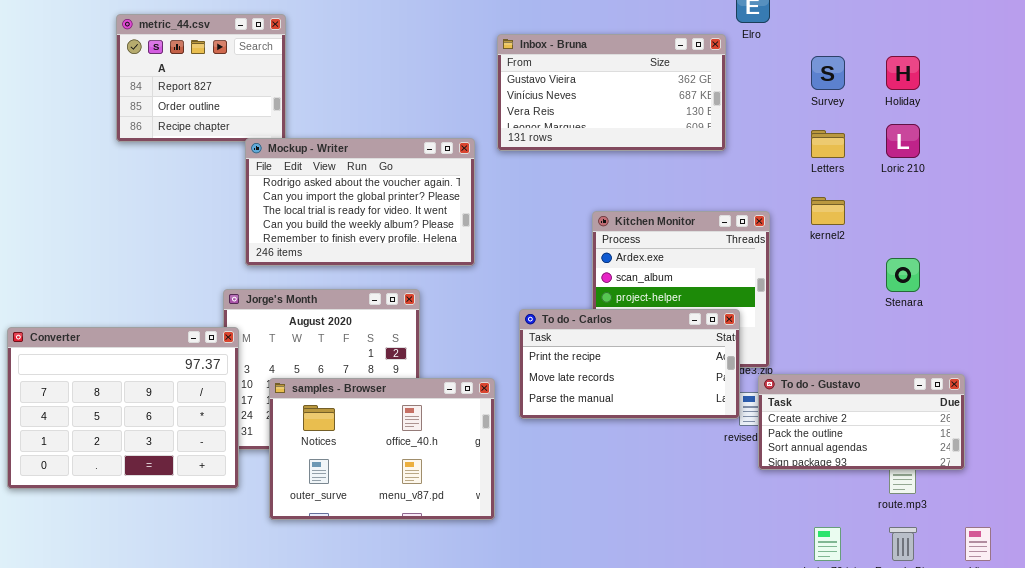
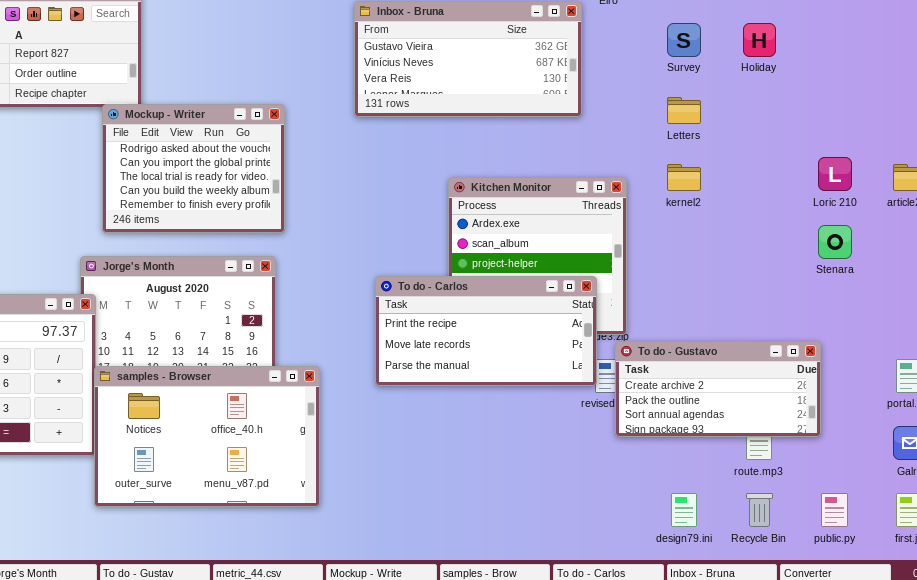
Loric 210: [886,124,920,158] -> [818,157,852,191], moved
Mockup - Writer: [245,138,475,266] -> [102,104,285,233], resized
Stenara: [886,258,920,292] -> [818,225,852,259], moved
samples - Browser: [269,378,495,520] -> [94,366,320,507], moved

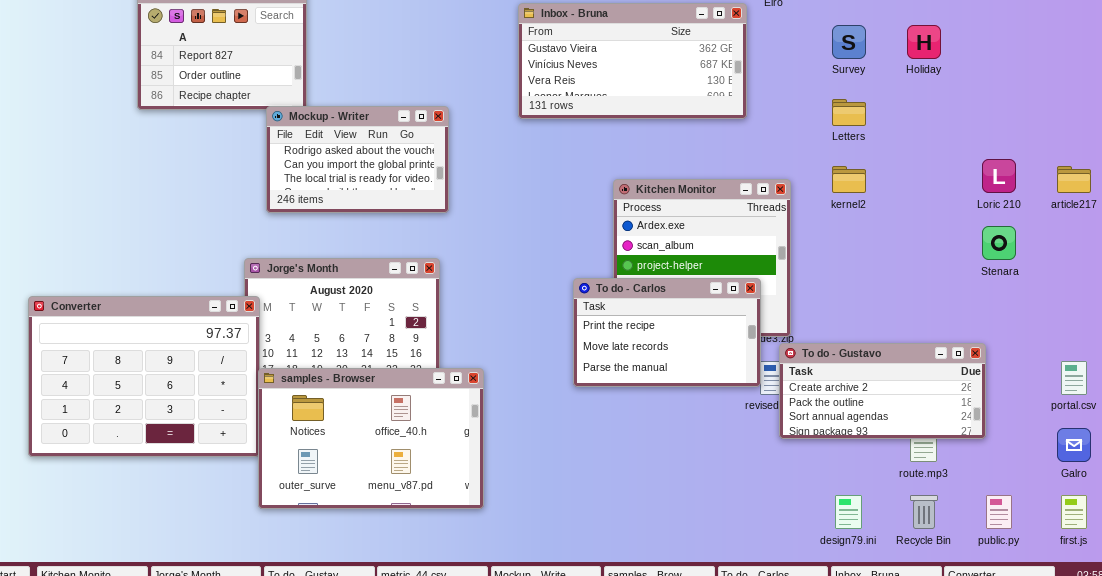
Mockup - Writer: [102,104,285,233] -> [266,106,449,213], resized
To do - Carlos: [375,276,597,386] -> [573,278,761,387], resized

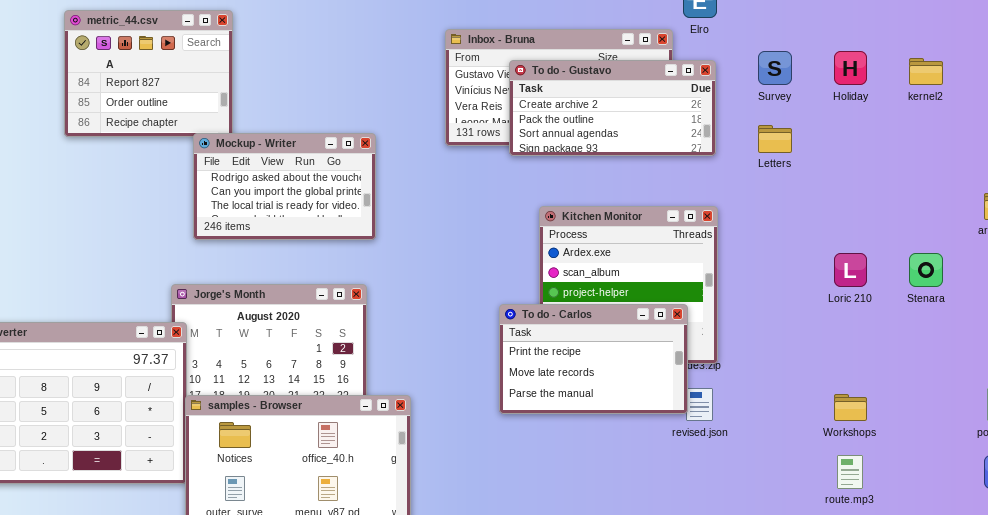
Loric 210: [982,159,1016,193] -> [834,253,867,287], moved
kernel2: [832,166,866,193] -> [909,58,943,85], moved
To do - Gustavo: [779,343,986,439] -> [509,60,716,156], moved

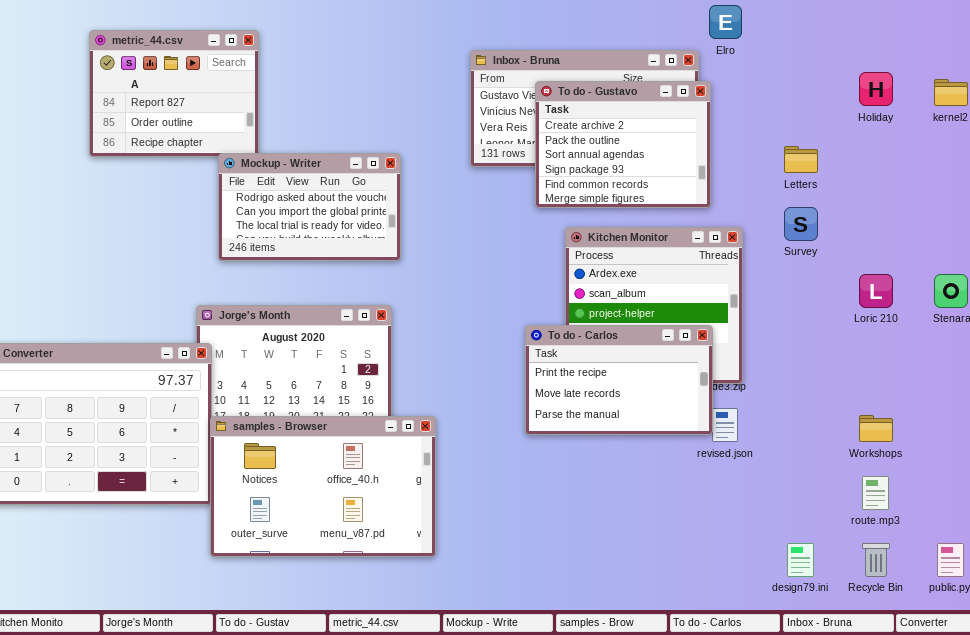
Survey: [758,51,792,85] -> [784,207,818,241], moved
To do - Gustavo: [509,60,716,156] -> [535,81,711,208], resized

